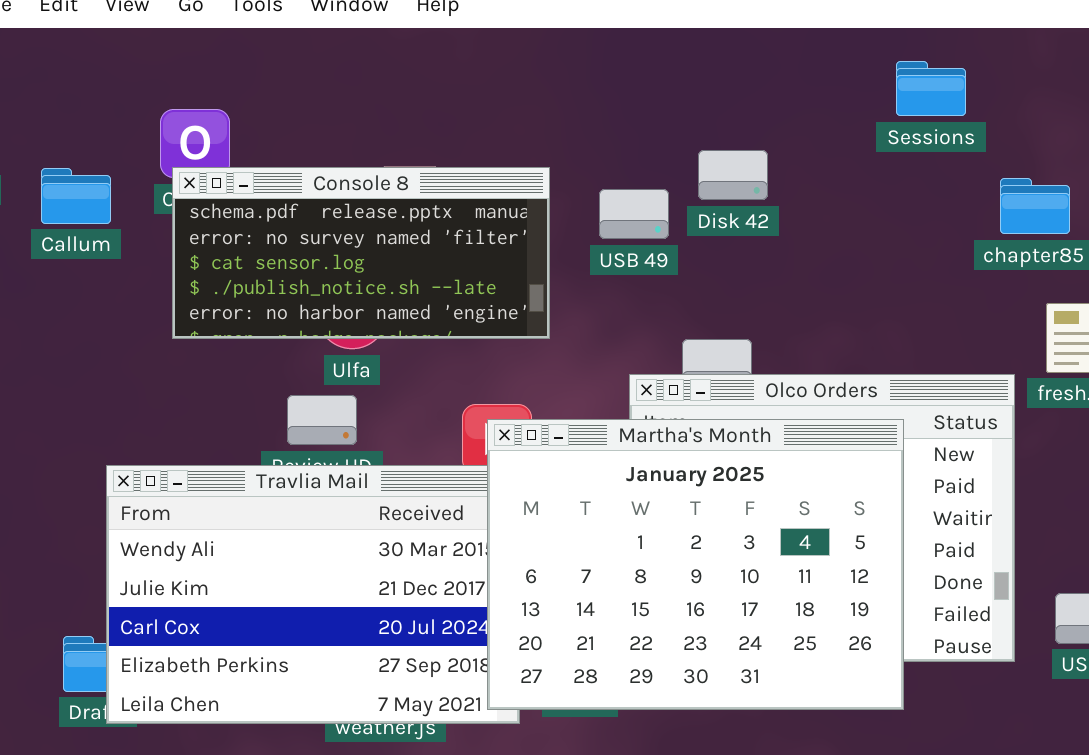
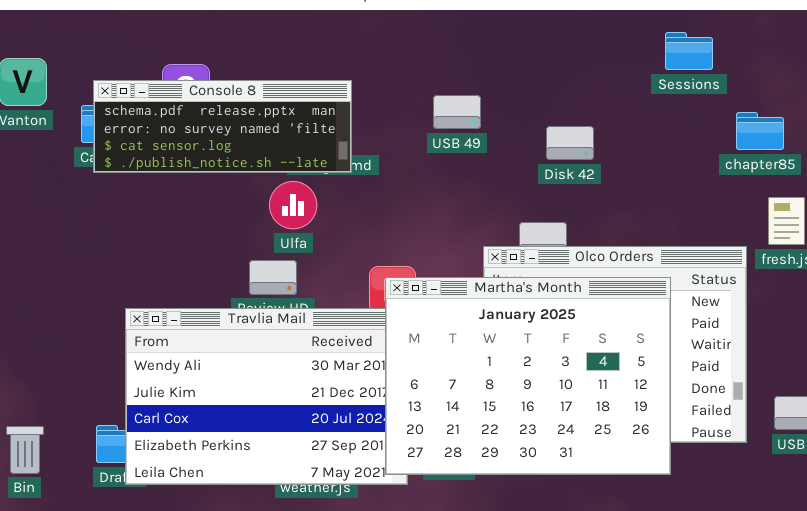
Disk 42: [698,150,768,200] -> [546,126,594,160], moved
Console 8: [172,167,550,339] -> [93,80,352,173], moved, resized
USB 49: [599,189,669,239] -> [433,95,481,129], moved

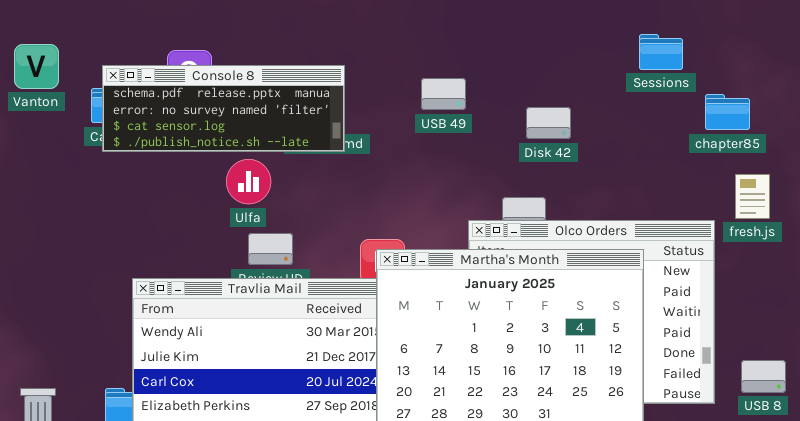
Sessions: [665,32,713,70] -> [639,34,683,70], moved
Ulfa: [269,181,317,229] -> [226,159,271,204], moved

